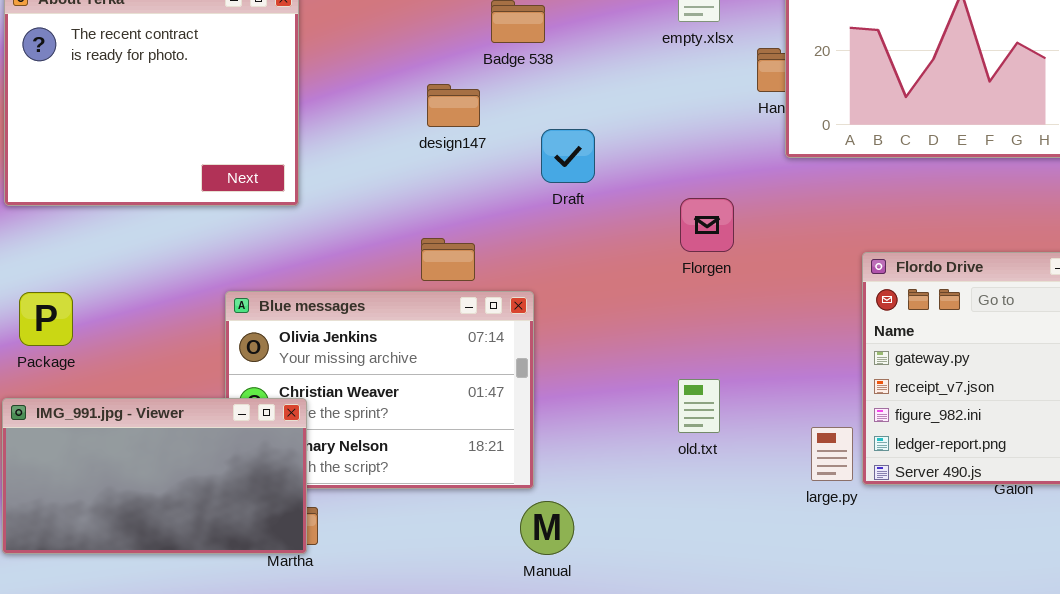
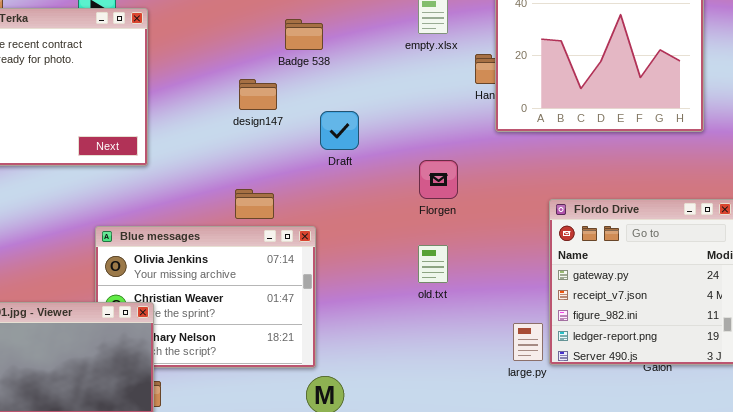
old.txt: [678,379,720,433] -> [418,245,448,283], moved

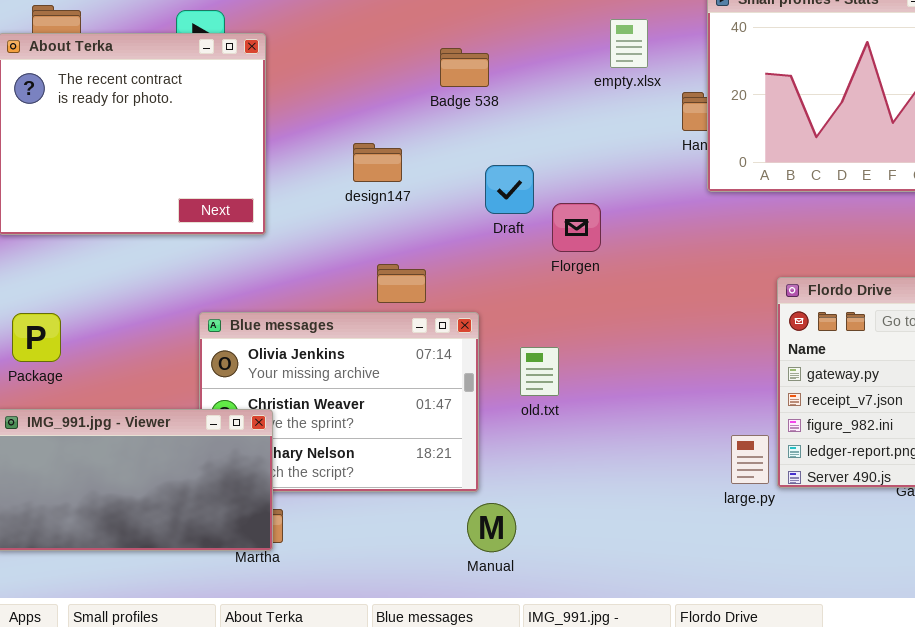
design147: [239,79,277,110] -> [353,143,402,182], moved
Florgen: [419,160,458,199] -> [552,203,601,252], moved
old.txt: [418,245,448,283] -> [520,347,559,396], moved

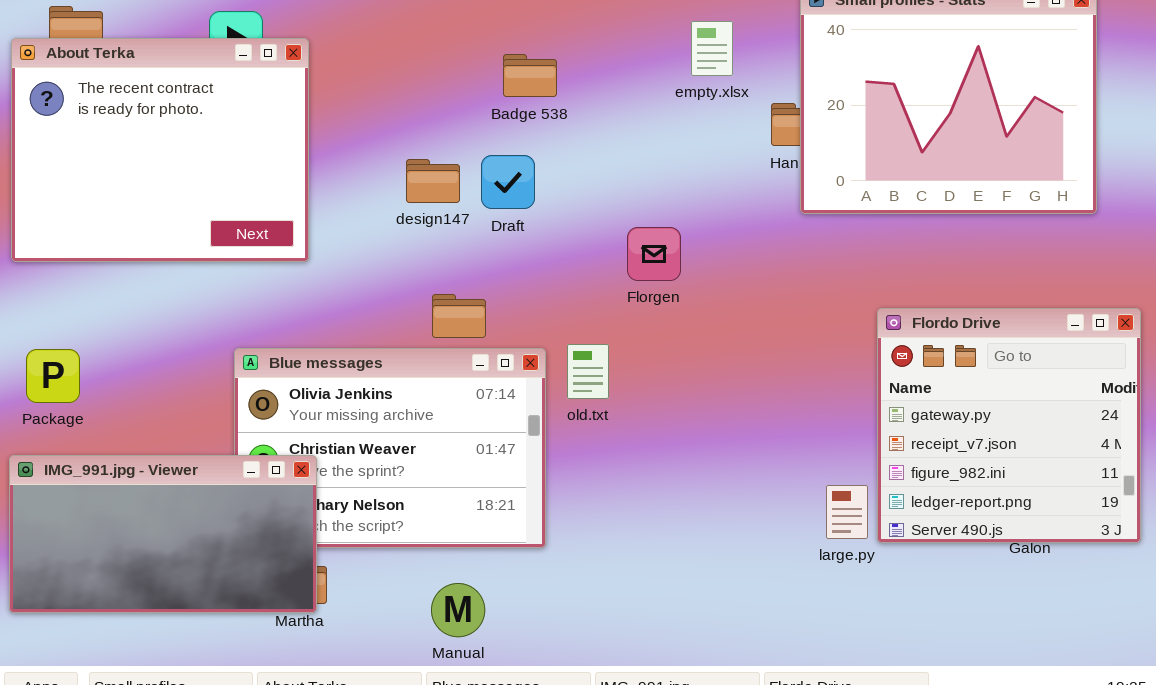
Draft: [485,165,534,214] -> [481,155,535,209], moved
old.txt: [520,347,559,396] -> [567,344,609,399], moved
Manual: [467,503,516,552] -> [431,583,485,637], moved

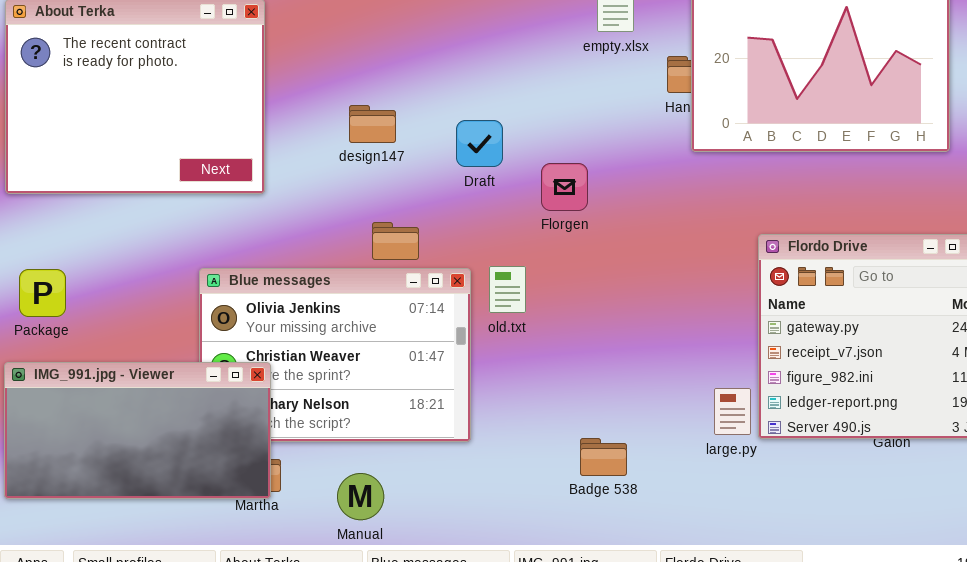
Badge 538: [503,54,557,97] -> [580,438,627,476], moved
Draft: [481,155,535,209] -> [456,120,503,167], moved
Manual: [431,583,485,637] -> [337,473,384,520], moved

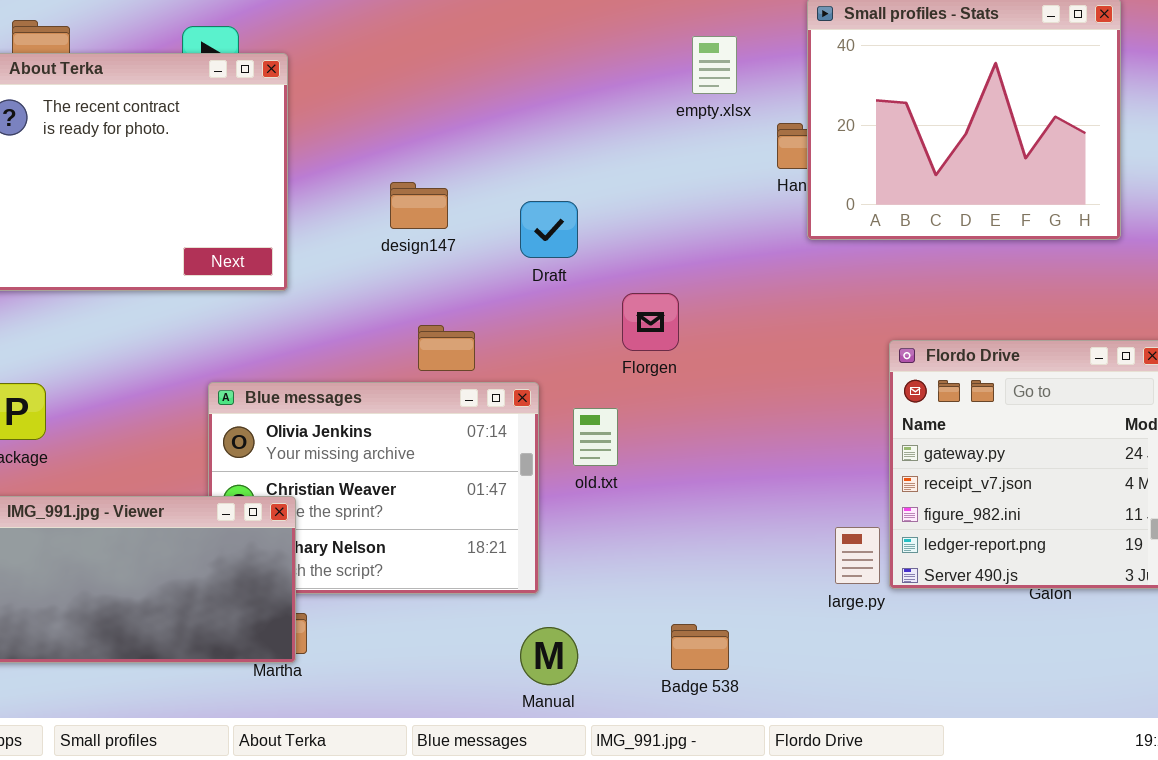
Florgen: [541,163,588,211] -> [622,293,679,351], moved
old.txt: [489,266,526,313] -> [573,408,618,466], moved
Badge 538: [580,438,627,476] -> [671,624,729,670], moved
Manual: [337,473,384,520] -> [520,627,578,685], moved

